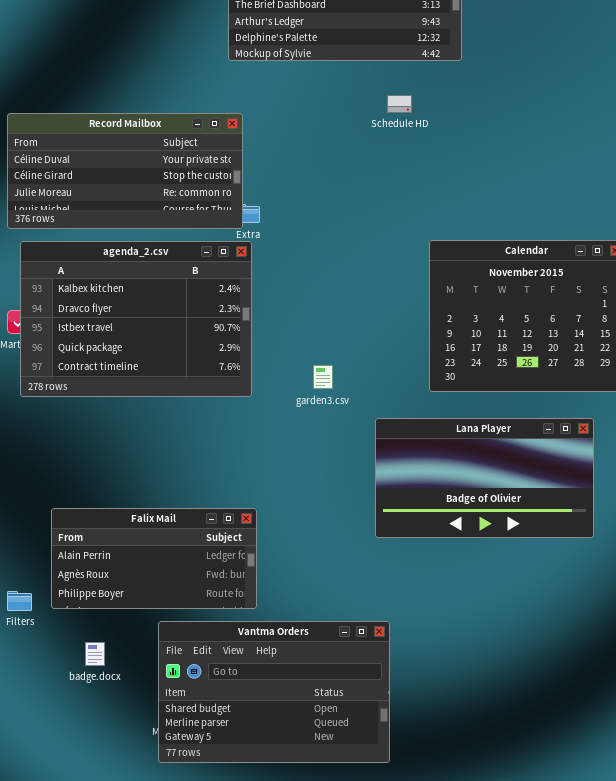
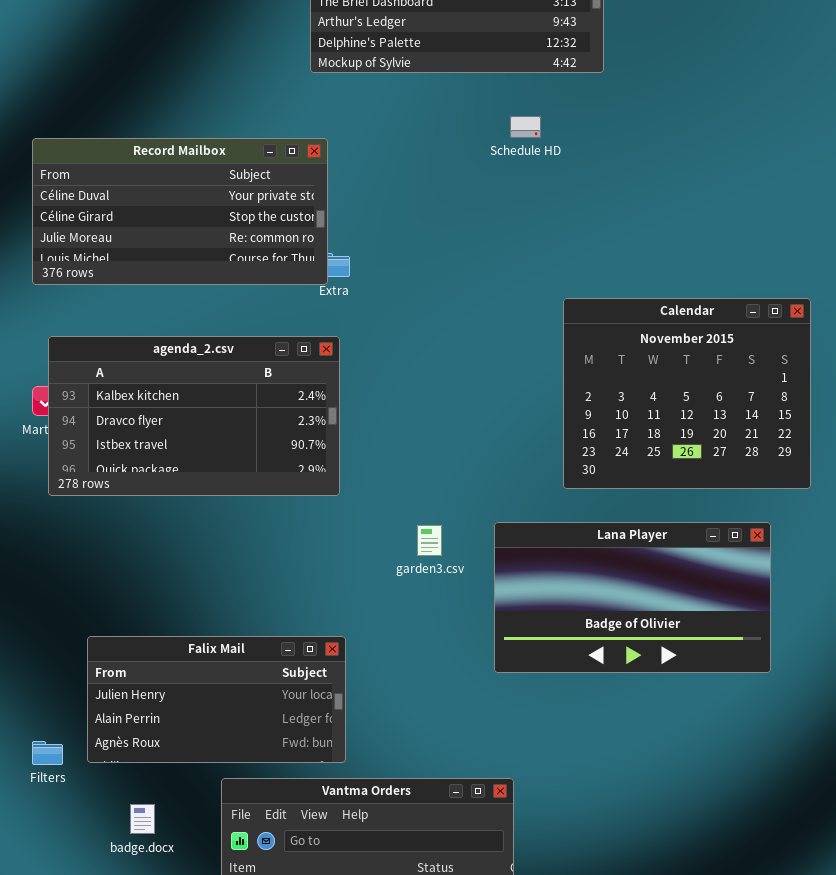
agenda_2.csv: [20,241,252,397] -> [48,336,340,496], resized
garden3.csv: [313,365,333,389] -> [417,525,442,556], moved
Falix Mail: [51,508,257,609] -> [87,636,346,763], scrolled up 1 row

